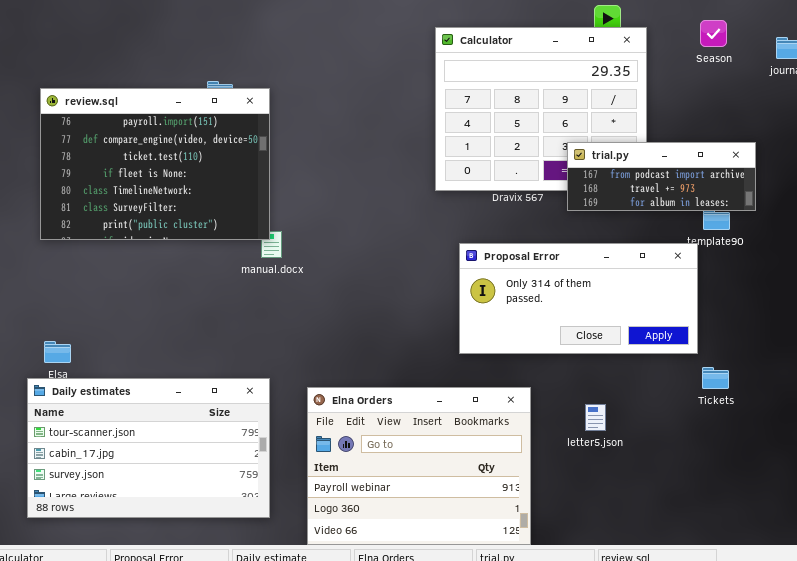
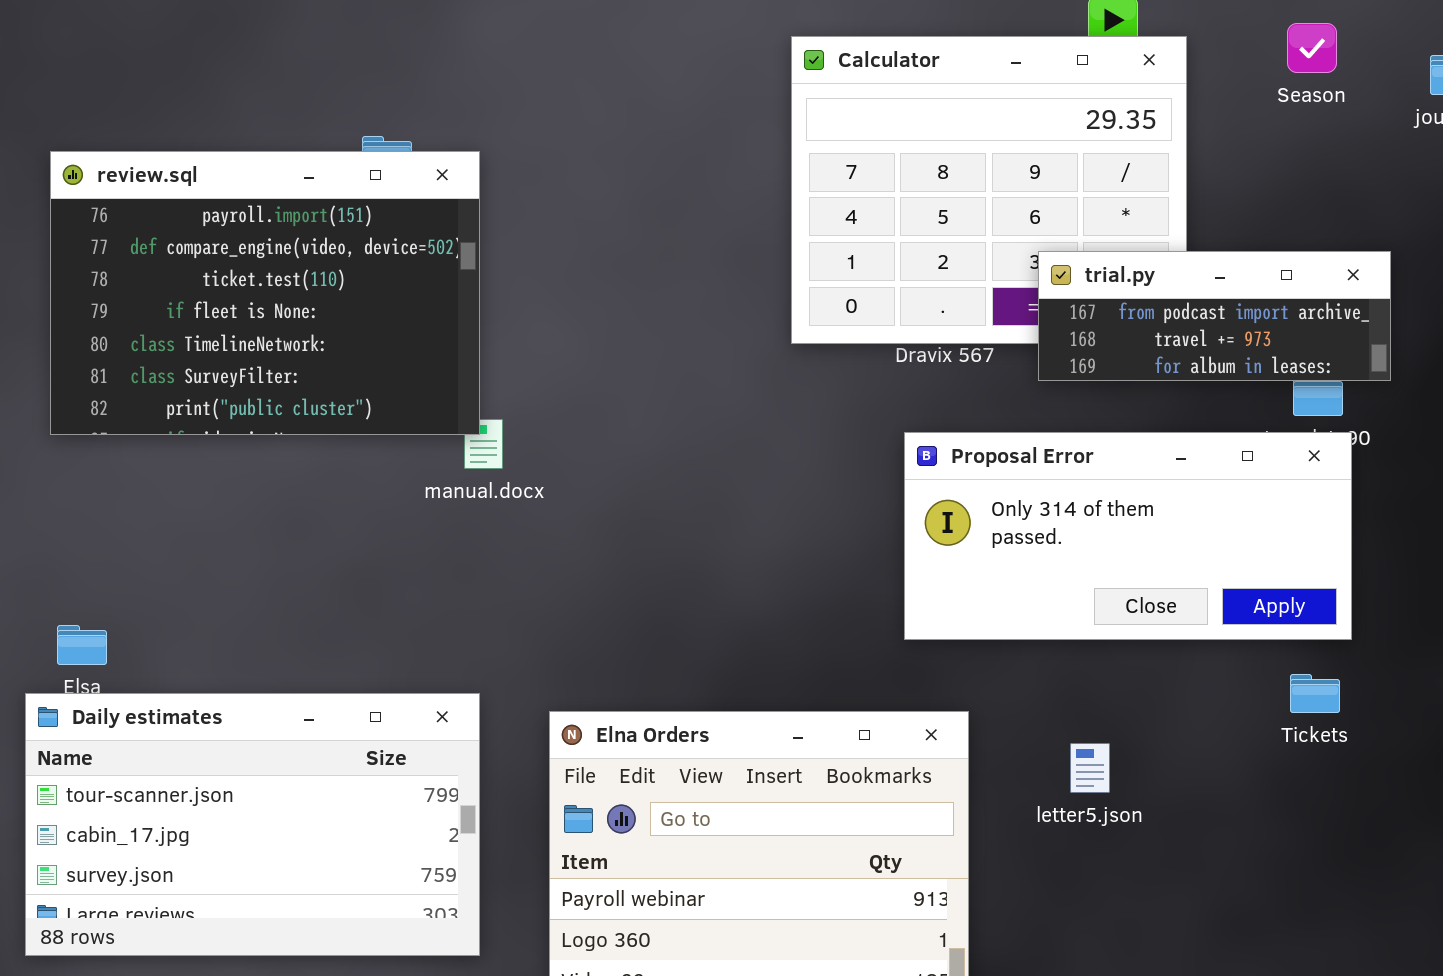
Proposal Error: [459,243,698,354] -> [904,432,1352,640], moved

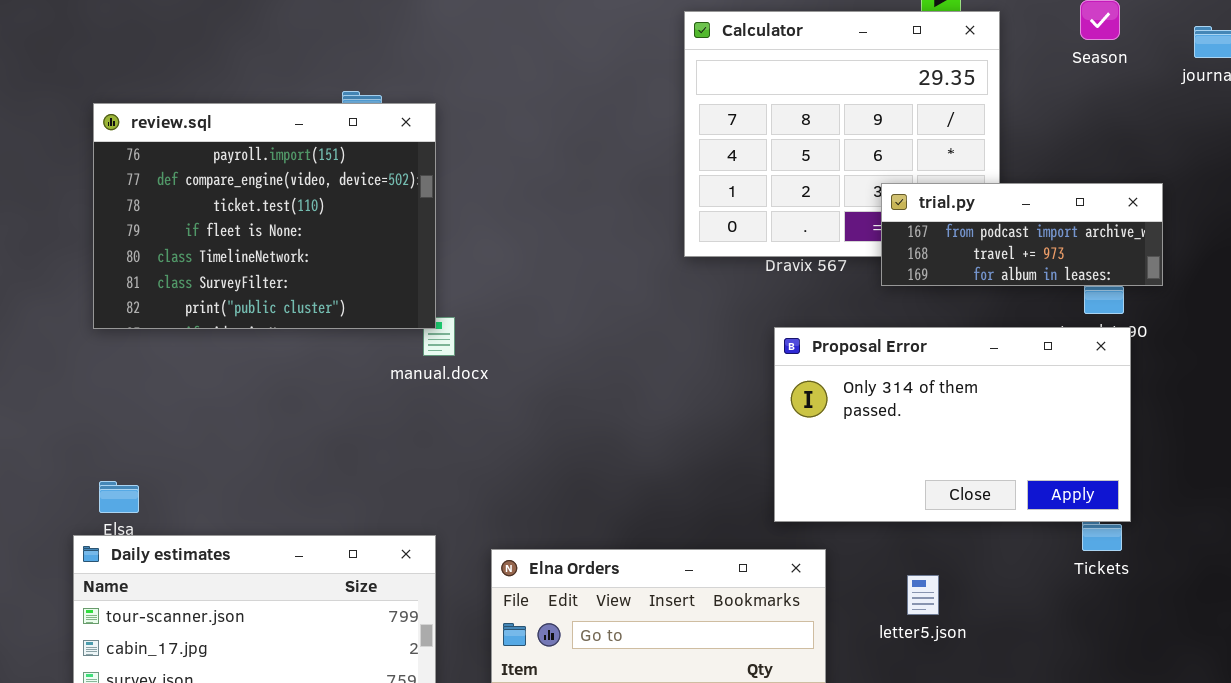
Proposal Error: [904,432,1352,640] -> [774,327,1131,522], resized

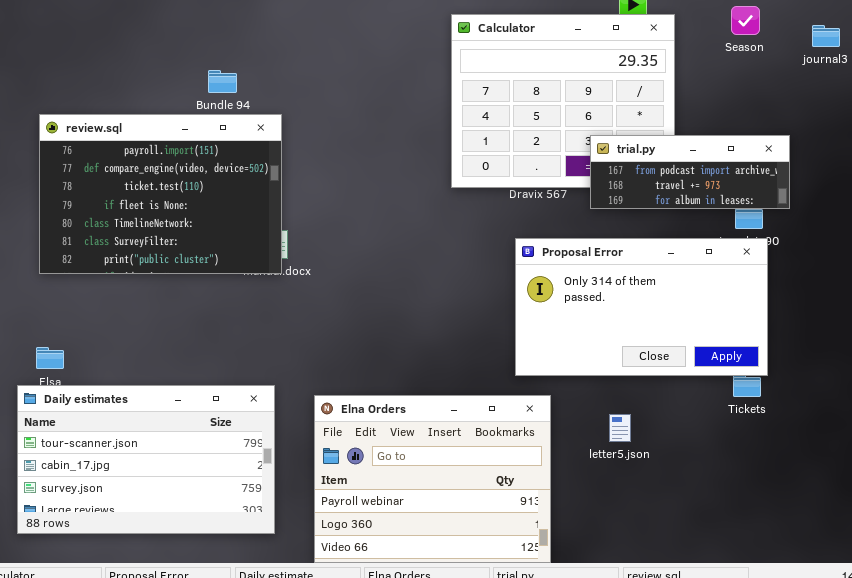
review.sql: [93,103,436,329] -> [39,114,282,274], moved

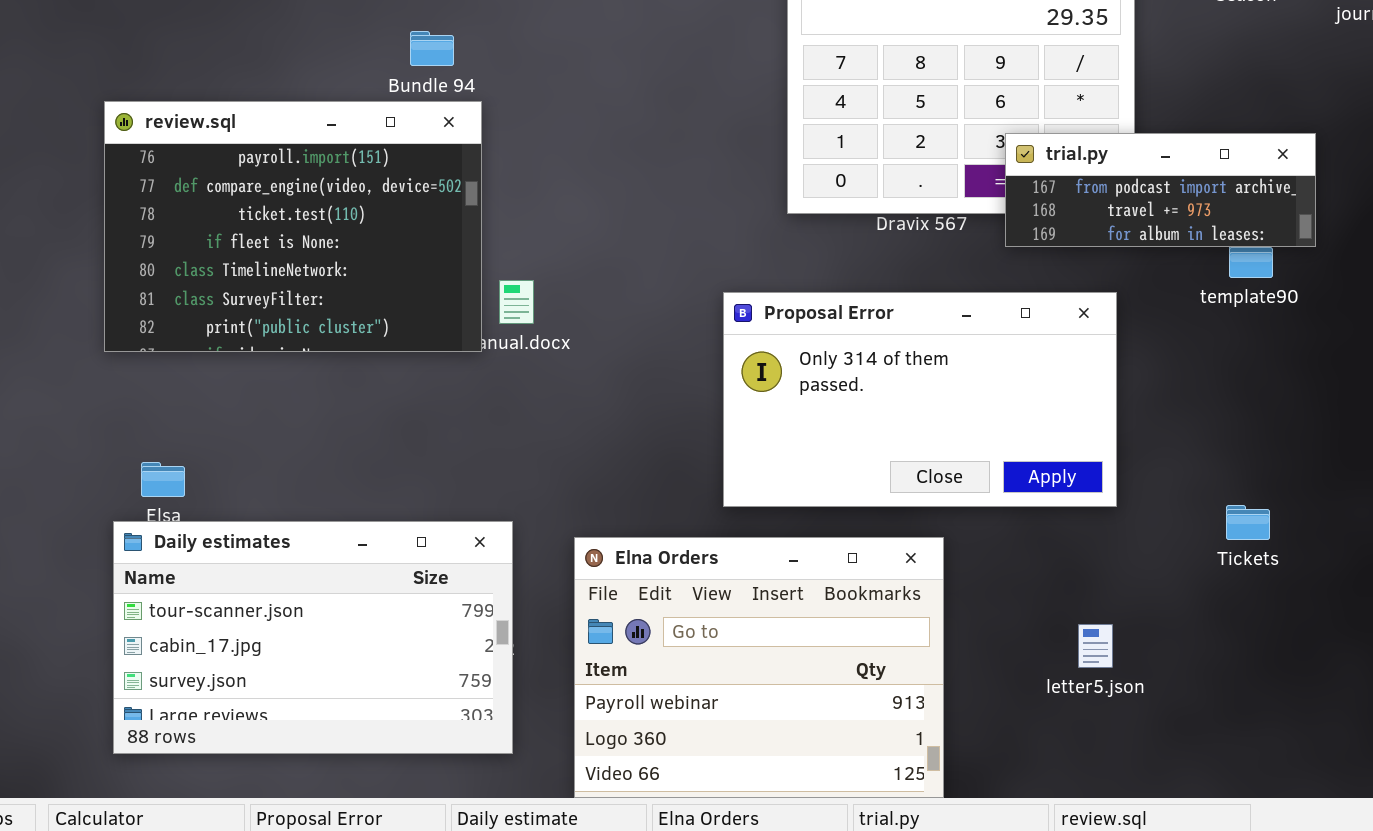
review.sql: [39,114,282,274] -> [104,101,482,352], moved
Proposal Error: [515,238,768,376] -> [723,292,1117,507], moved
letter5.json: [609,414,631,442] -> [1078,624,1113,668], moved

